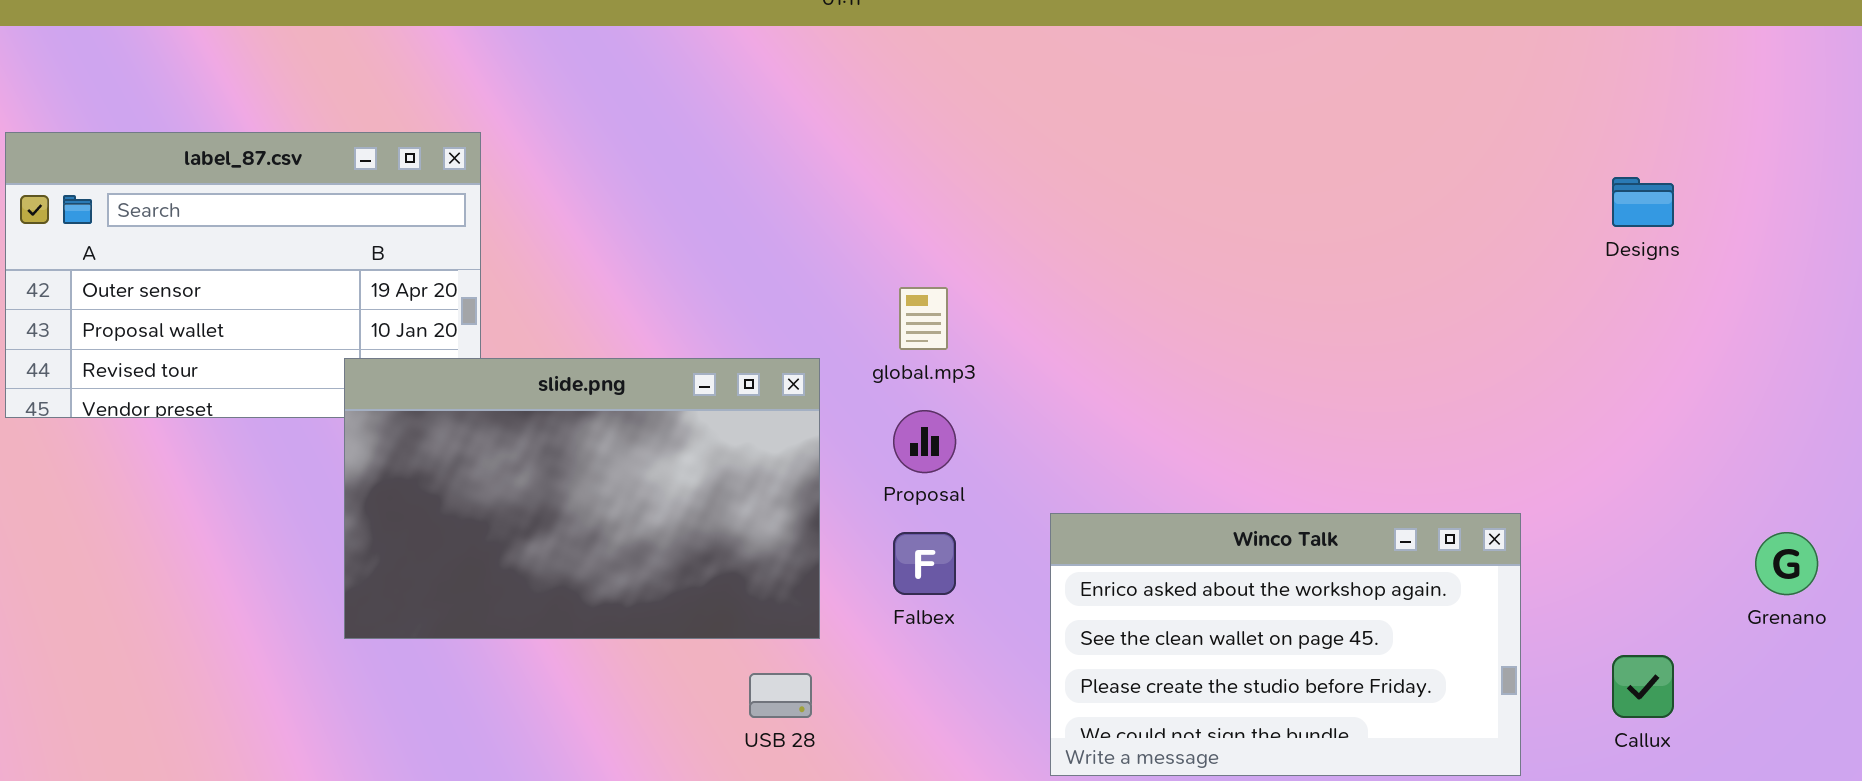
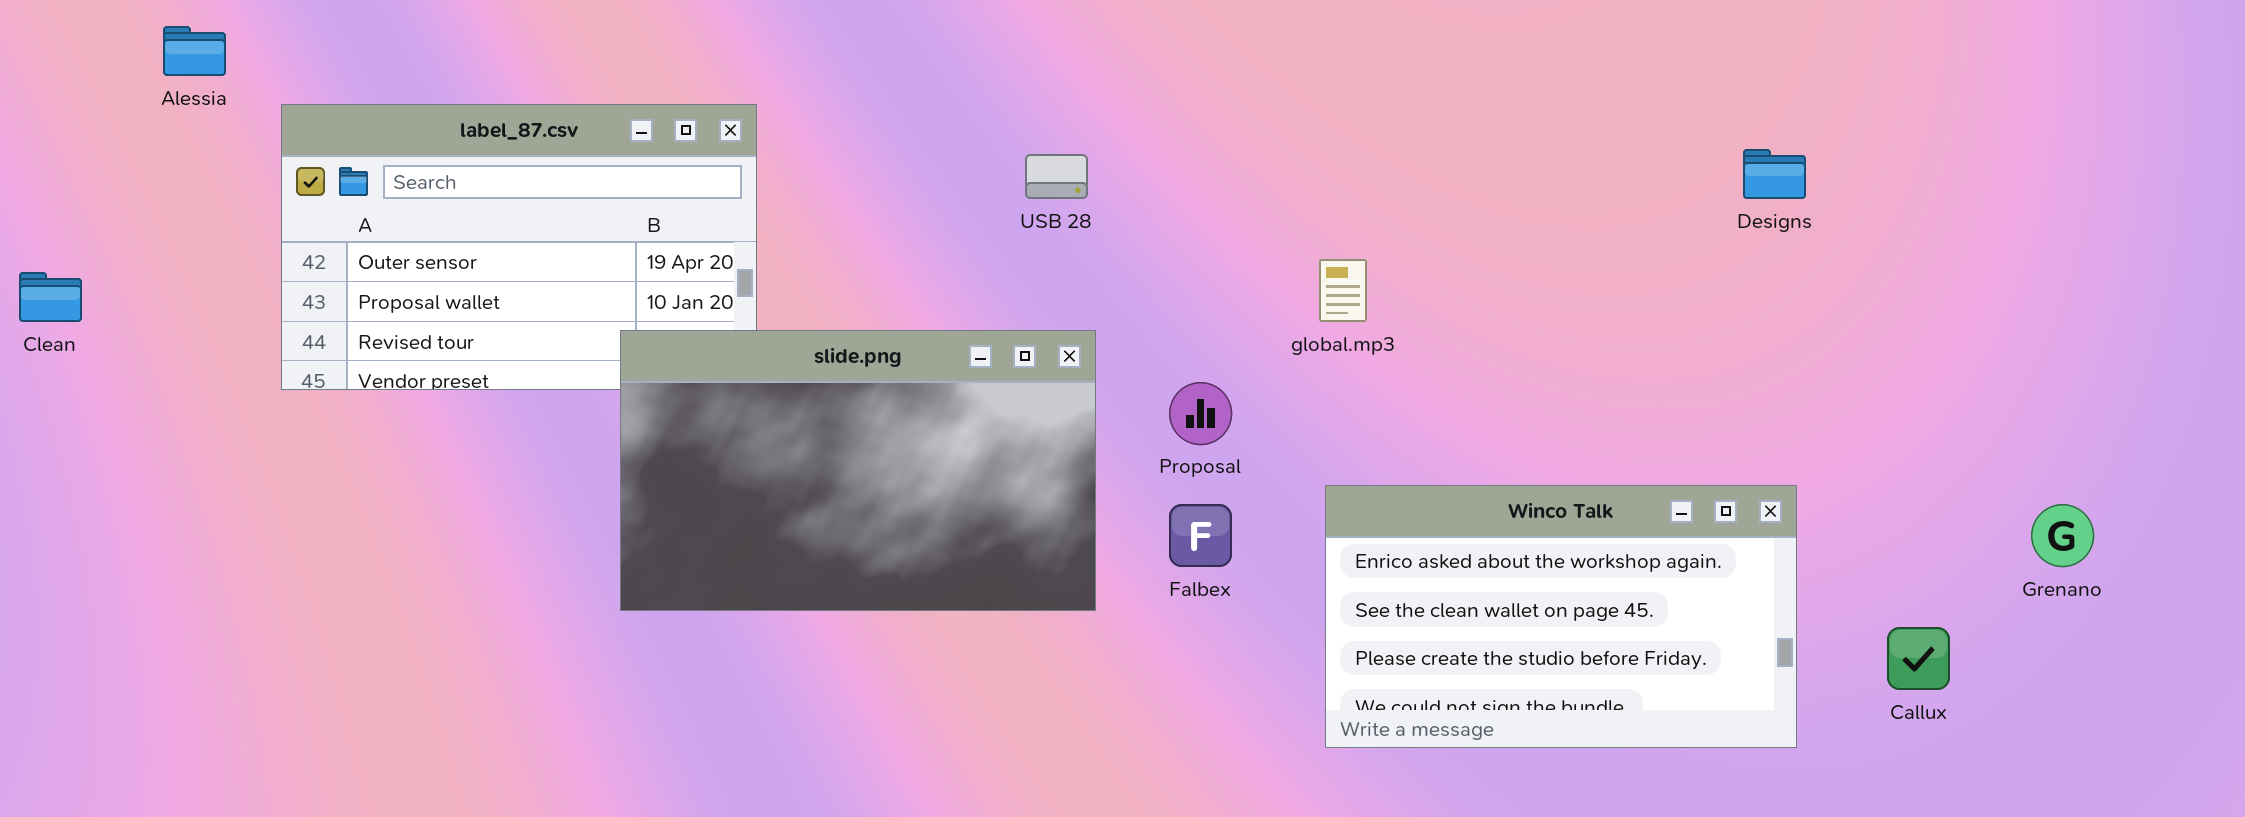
Designs: [1612,177,1674,227] -> [1743,149,1806,199], moved
global.mp3: [899,287,948,350] -> [1319,259,1367,322], moved
USB 28: [749,673,812,718] -> [1025,154,1088,199], moved

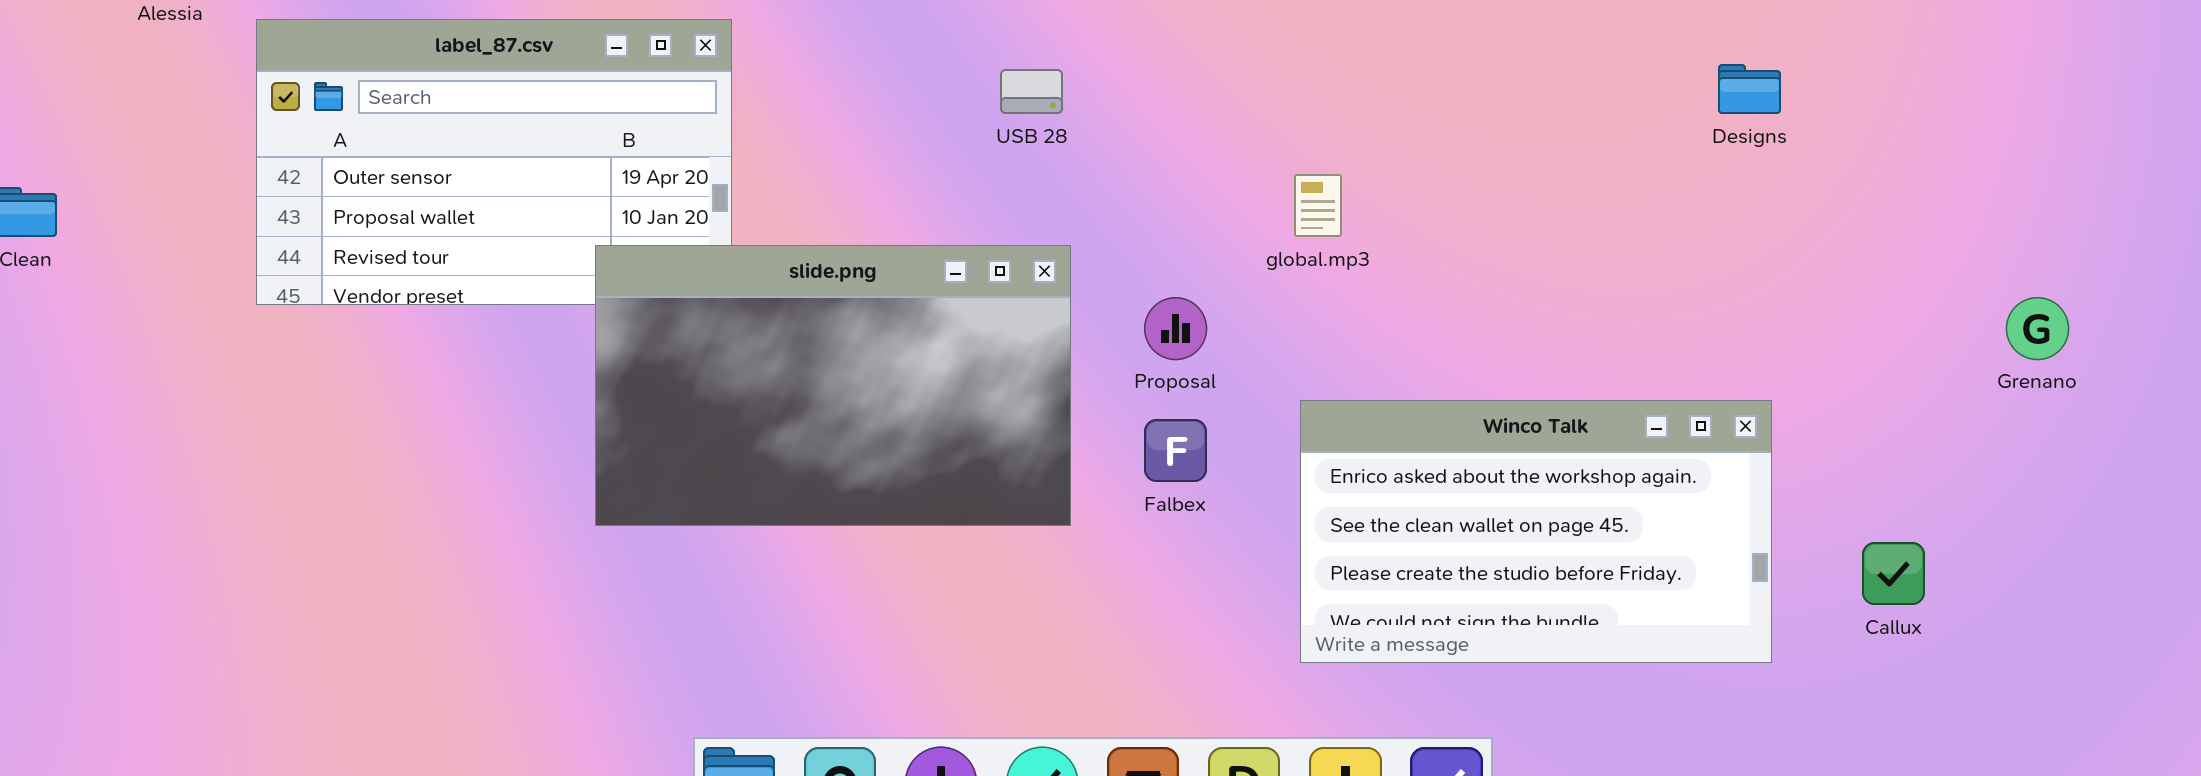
Grenano: [2031,504,2094,567] -> [2006,297,2069,360], moved

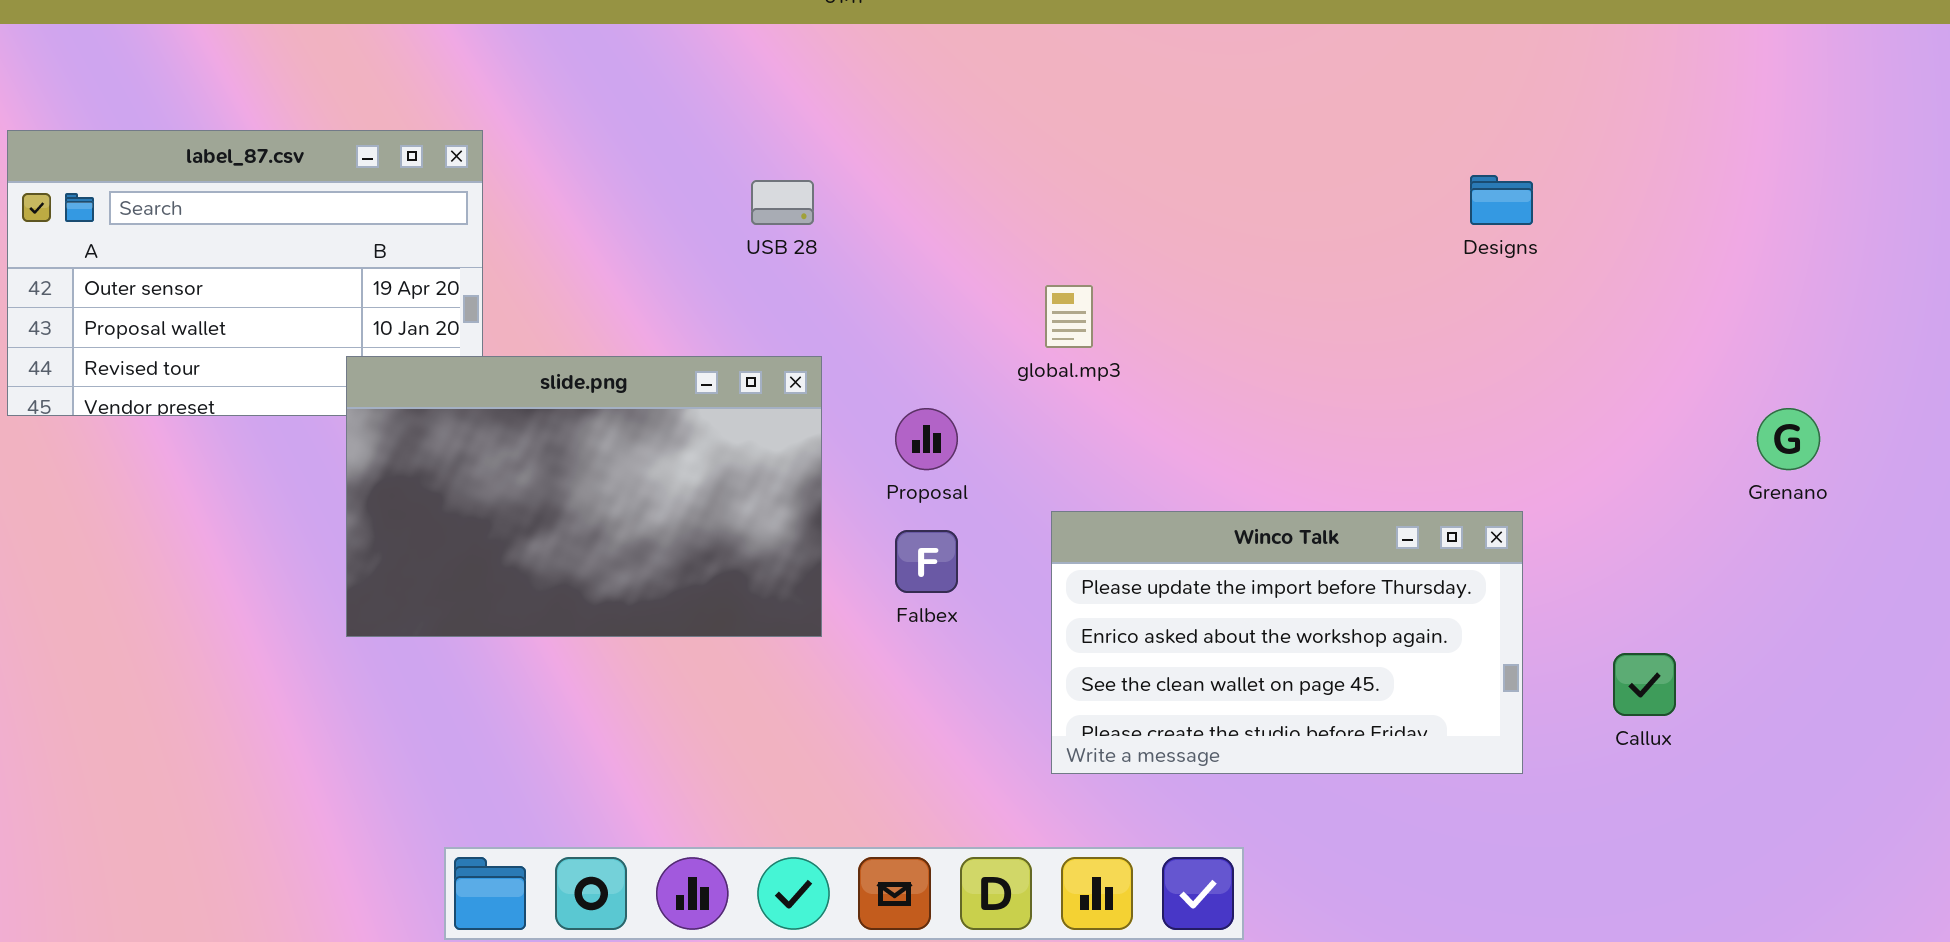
Winco Talk: [1300,400,1772,663] -> [1051,511,1523,774], scrolled up 1 row

